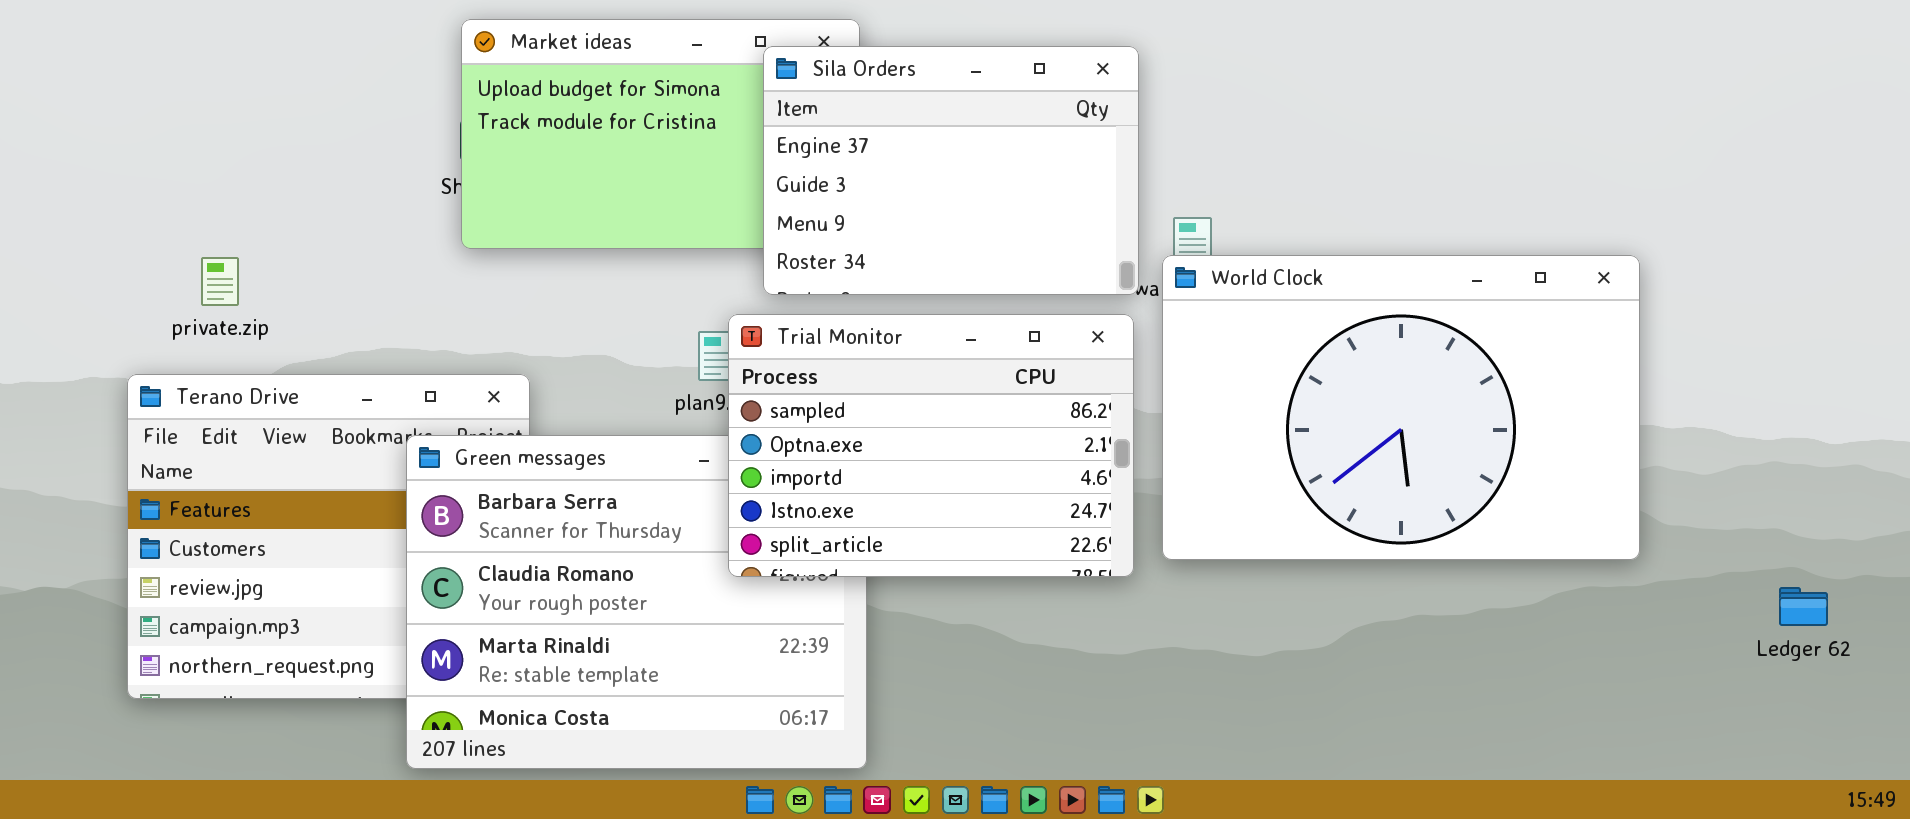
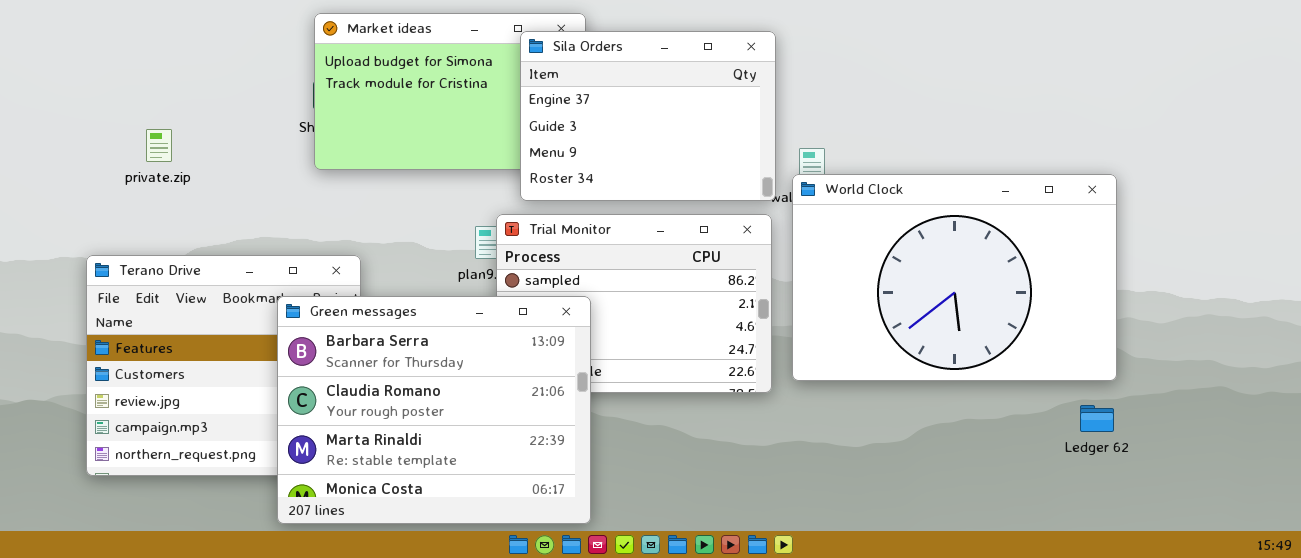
private.zip: [201,257,239,306] -> [146,129,172,162], moved
Green messages: [406,435,867,769] -> [277,296,591,524], raised
Ledger 62: [1779,587,1828,626] -> [1080,405,1114,432], moved

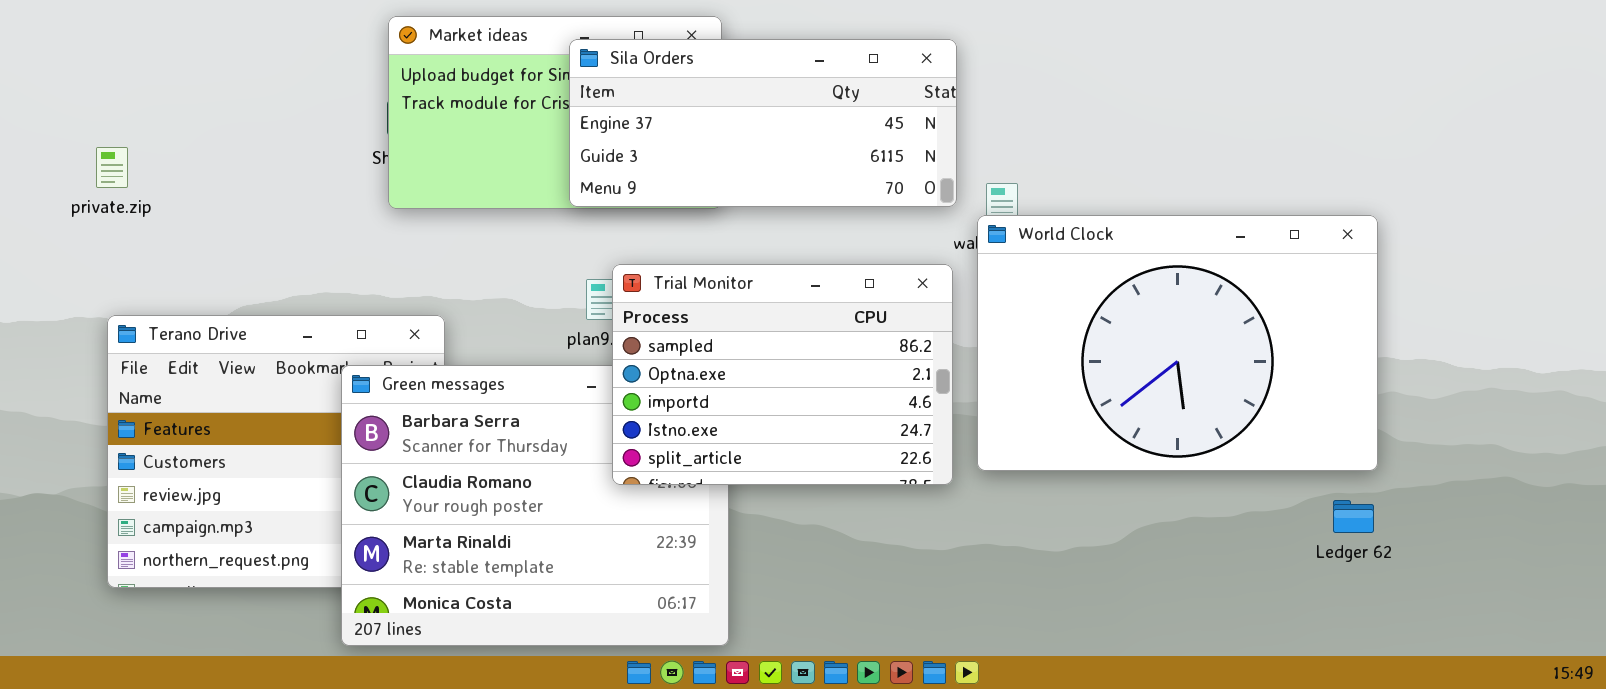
Sila Orders: [520,31,776,201] -> [569,39,957,207], resized
private.zip: [146,129,172,162] -> [96,147,128,188], moved
Trial Monitor: [496,214,772,393] -> [612,264,953,485], raised

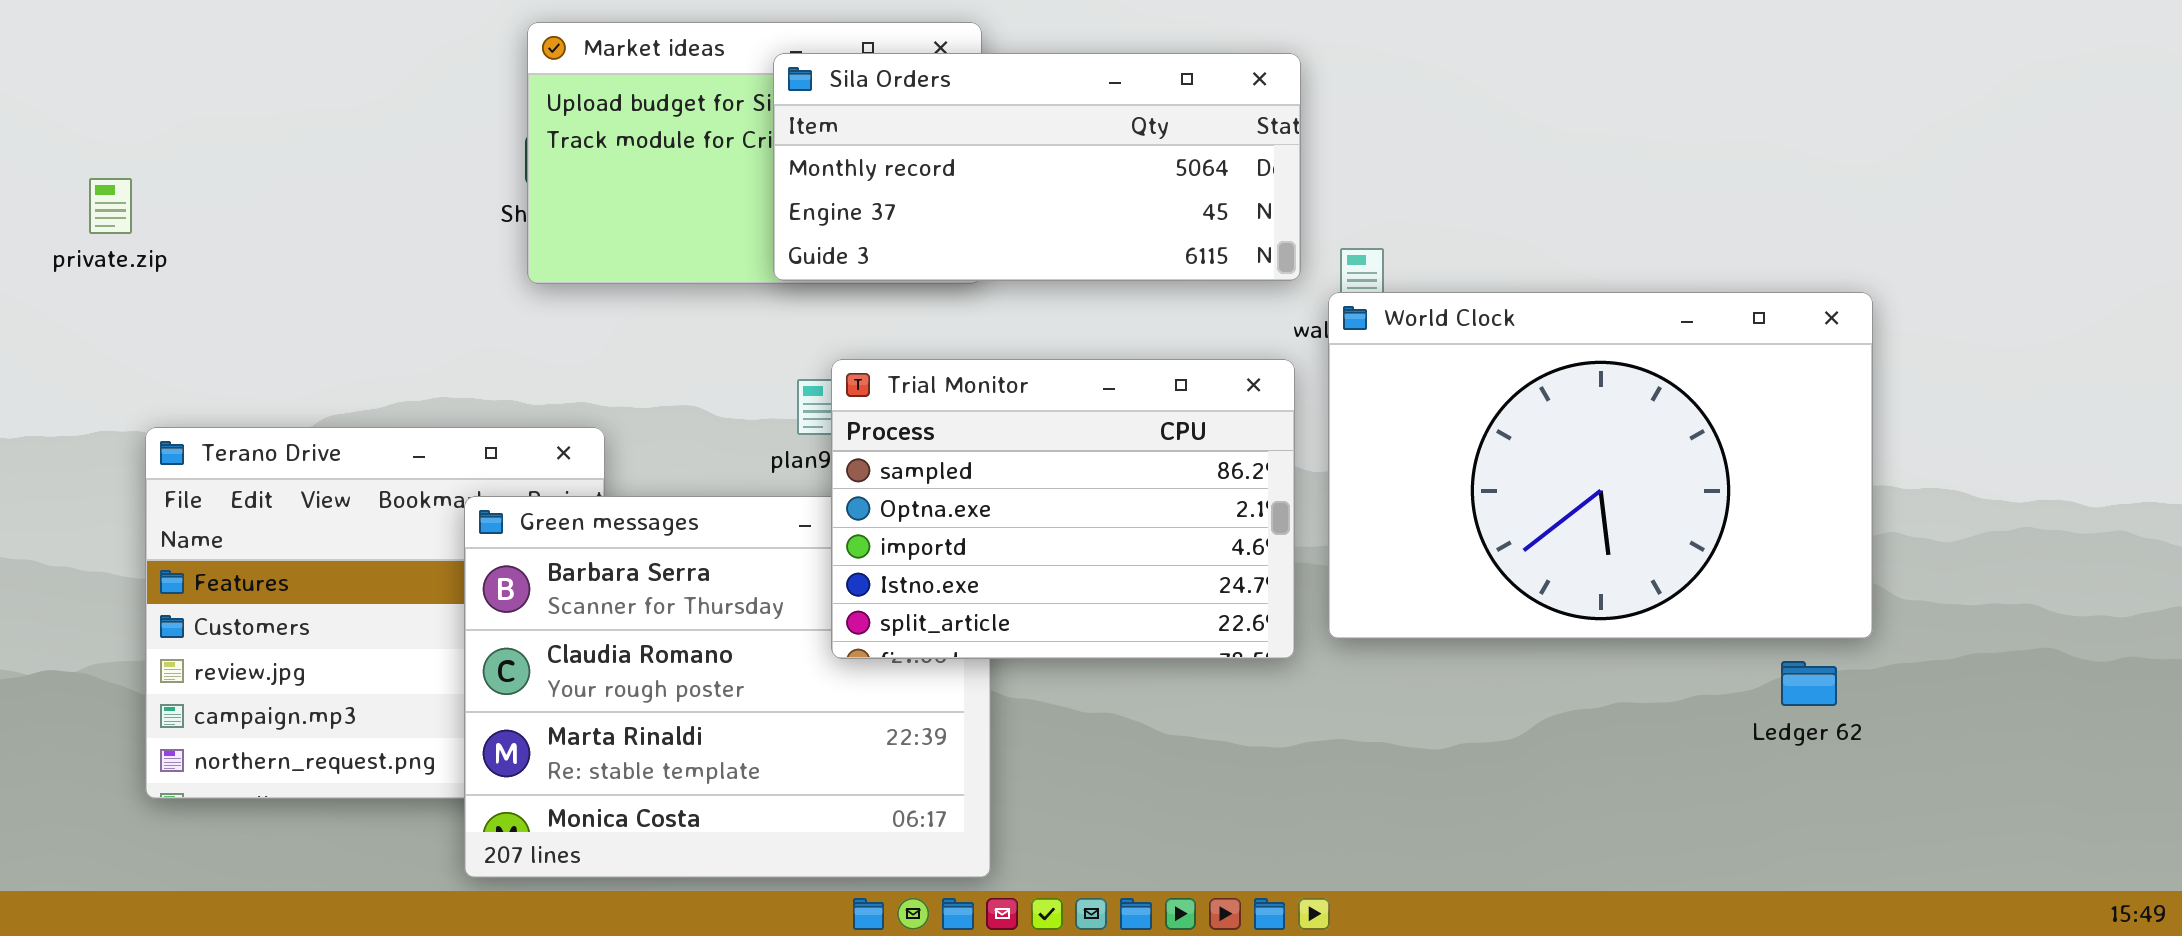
Sila Orders: [569,39,957,207] -> [773,53,1301,281], scrolled up 1 row
private.zip: [96,147,128,188] -> [89,178,132,234], moved
Ledger 62: [1333,500,1374,533] -> [1781,661,1837,706], moved

